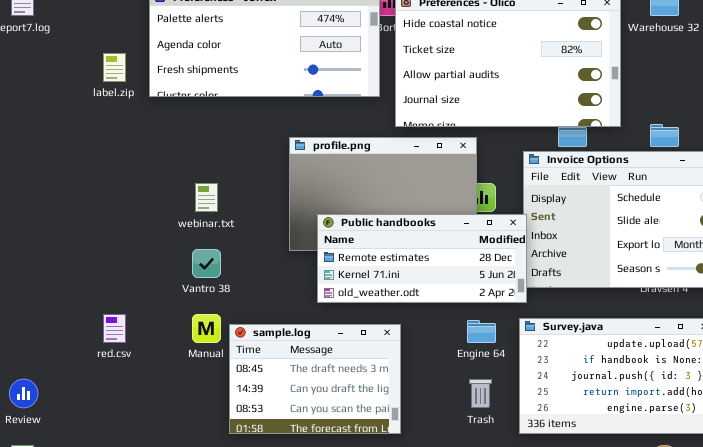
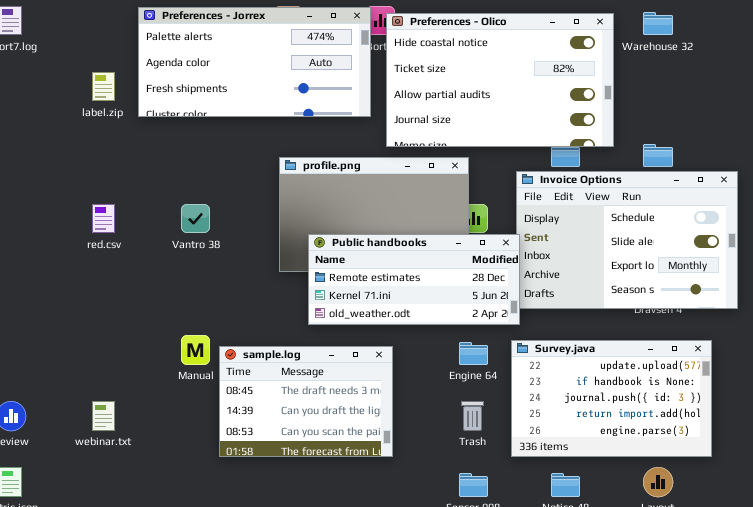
webinar.txt: [195,183,218,212] -> [92,401,115,431], moved
Vantro 38: [192,249,221,278] -> [181,204,210,233], moved
red.csv: [103,314,126,343] -> [92,204,115,233], moved

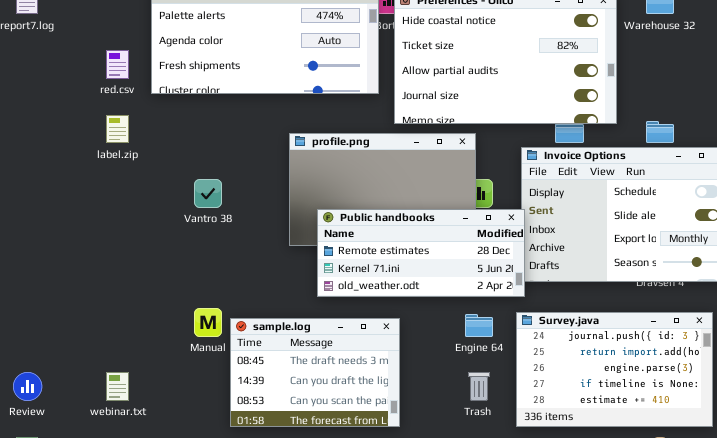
label.zip: [92,72,115,101] -> [106,115,129,143], moved
red.csv: [92,204,115,233] -> [106,50,129,79], moved
Survey.java: [511,340,712,457] -> [516,312,713,427], scrolled down 2 rows

